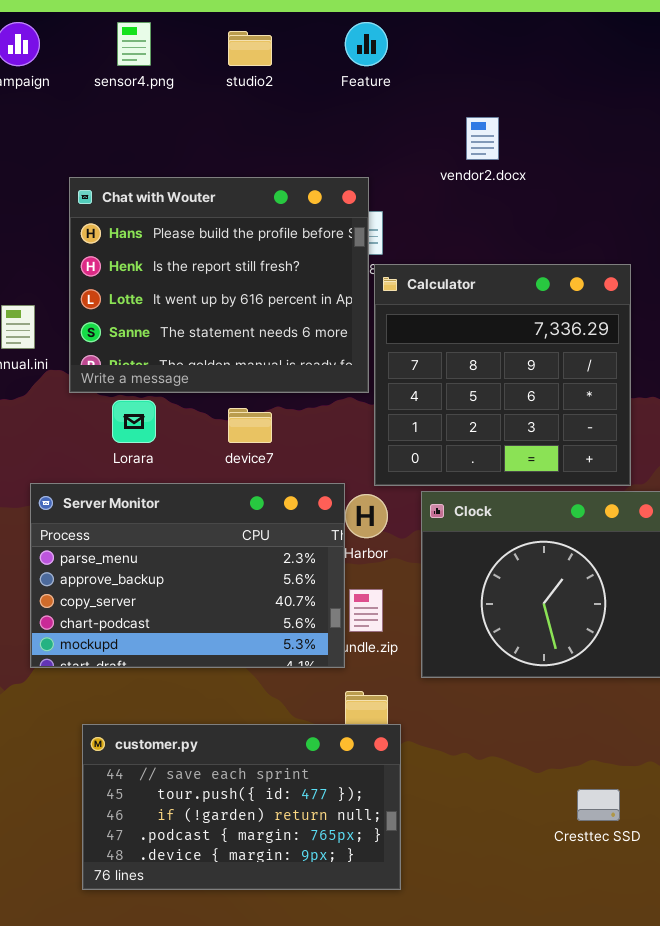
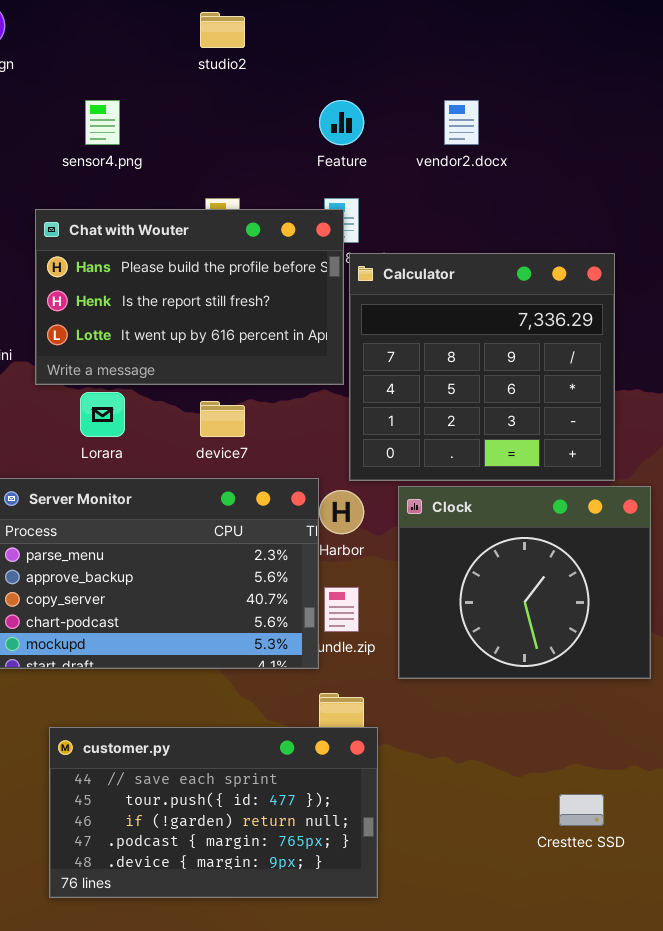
sensor4.png: [117,22,151,66] -> [85,100,120,145], moved
Feature: [345,22,388,66] -> [319,100,364,145], moved
Chat with Wouter: [69,177,369,393] -> [35,209,344,385], resized

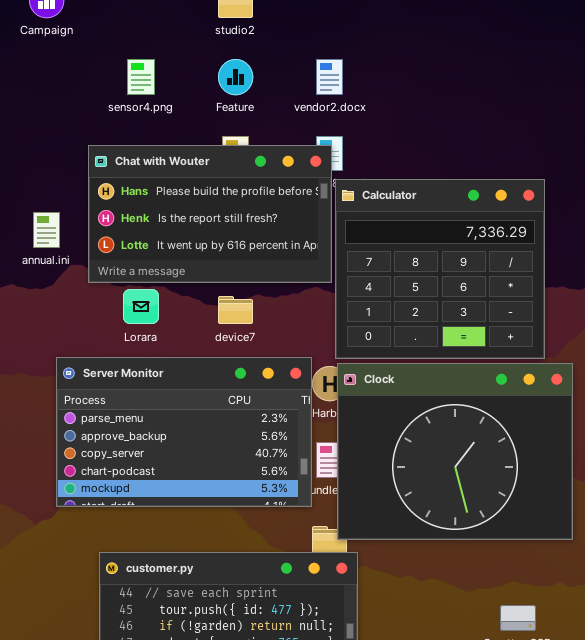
Feature: [319,100,364,145] -> [218,59,253,95], moved
vendor2.docx: [444,100,479,145] -> [316,59,343,95], moved
Clock: [398,486,651,679] -> [337,363,573,540], resized

